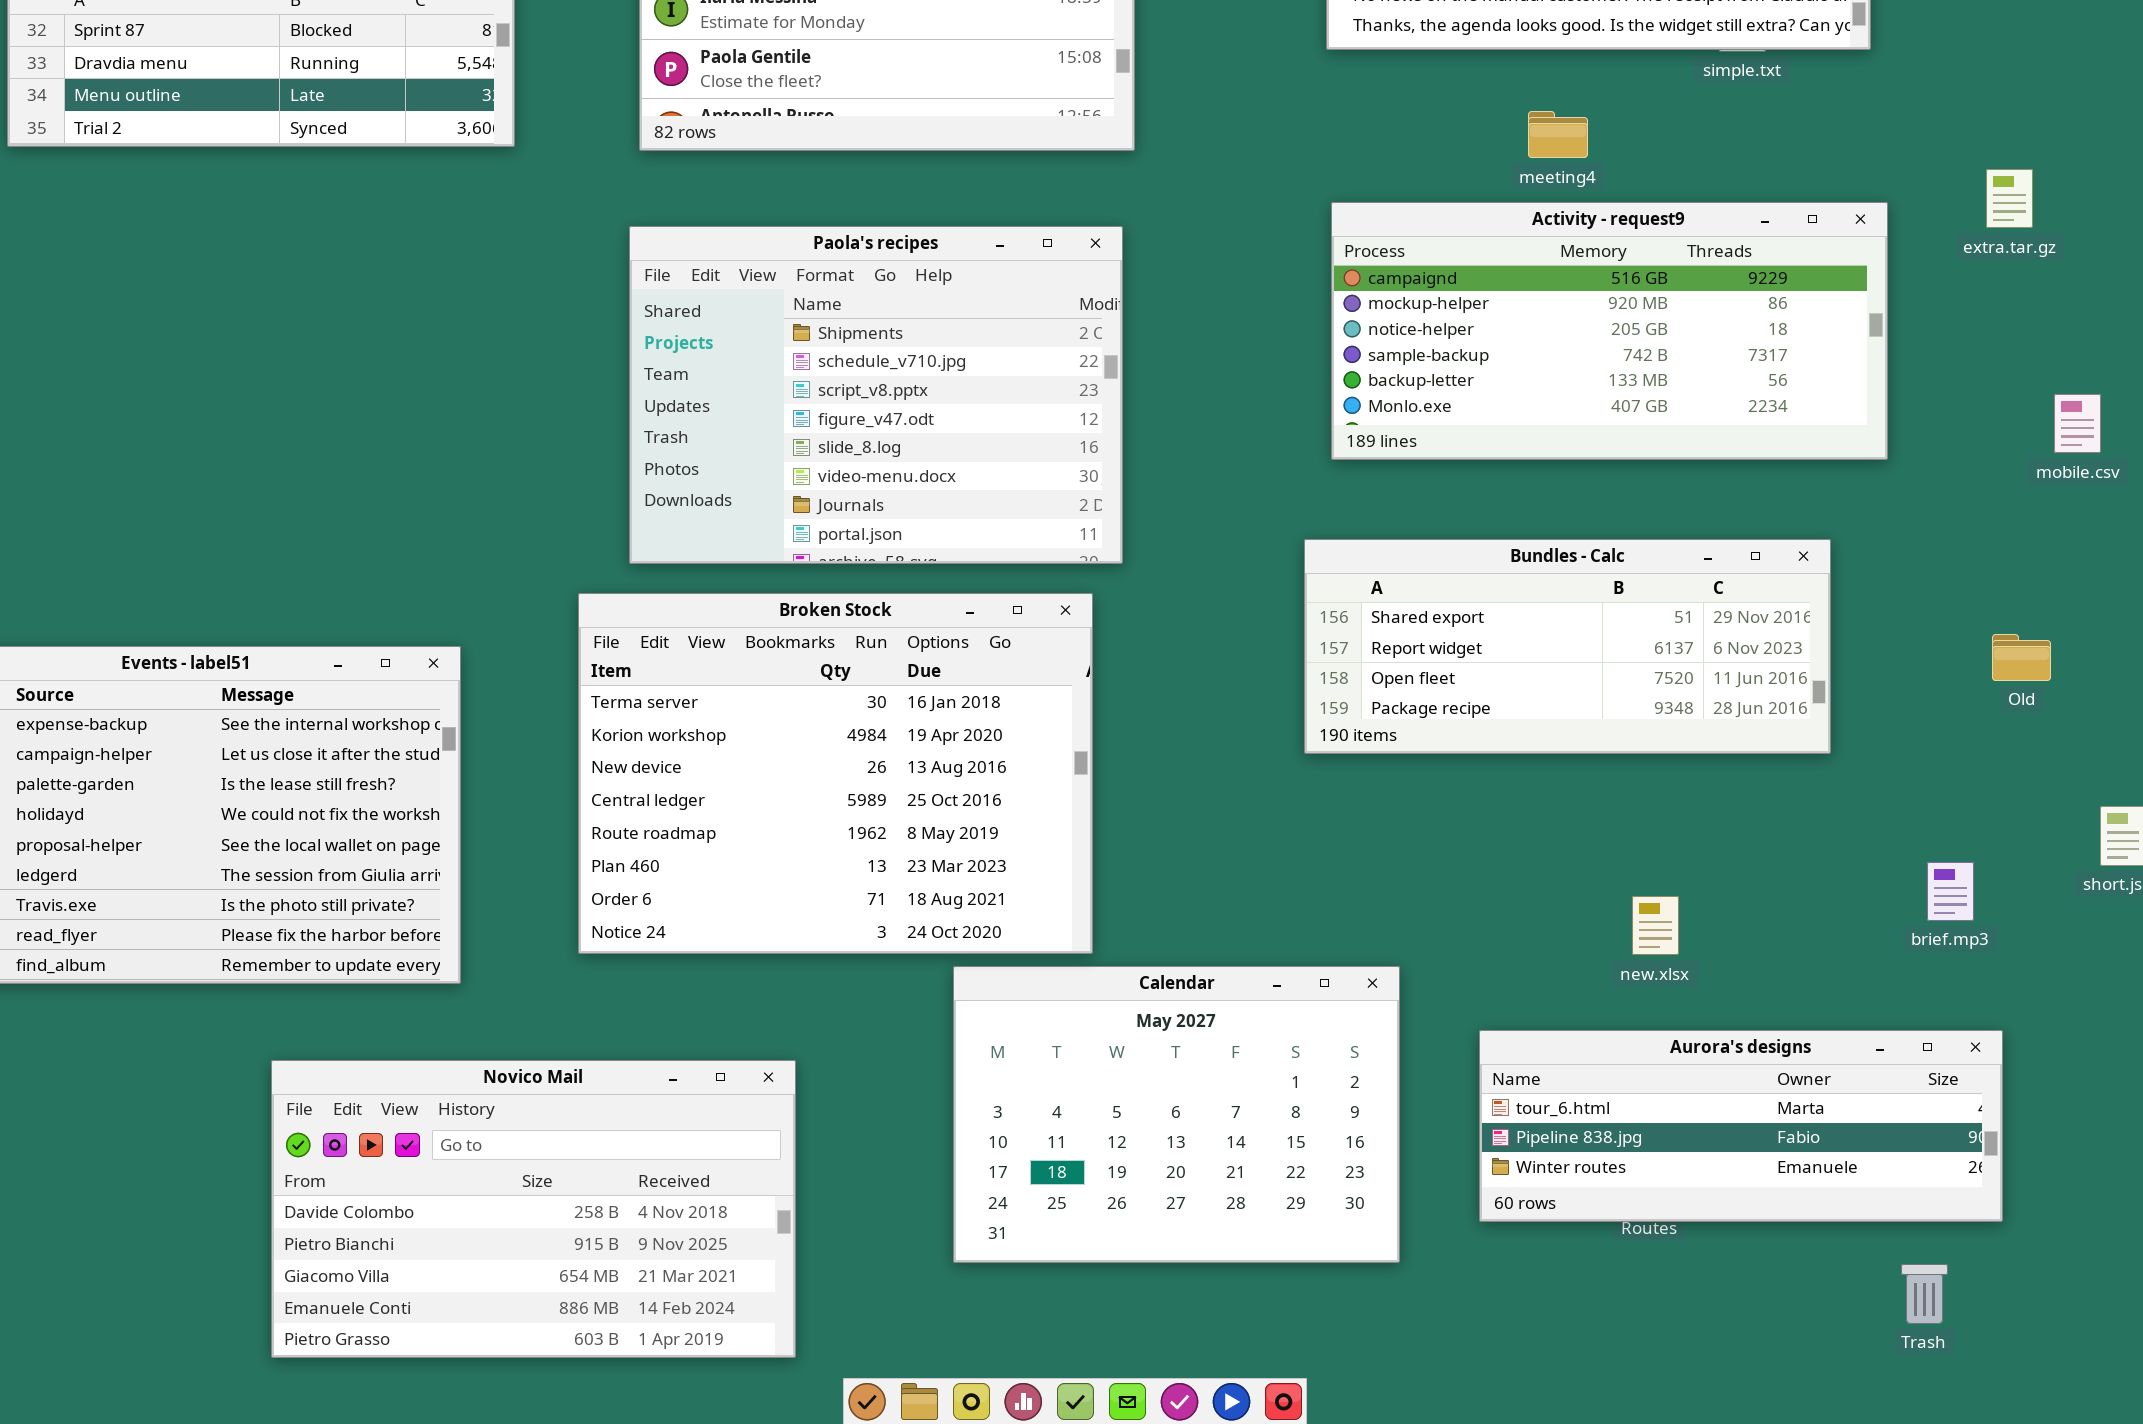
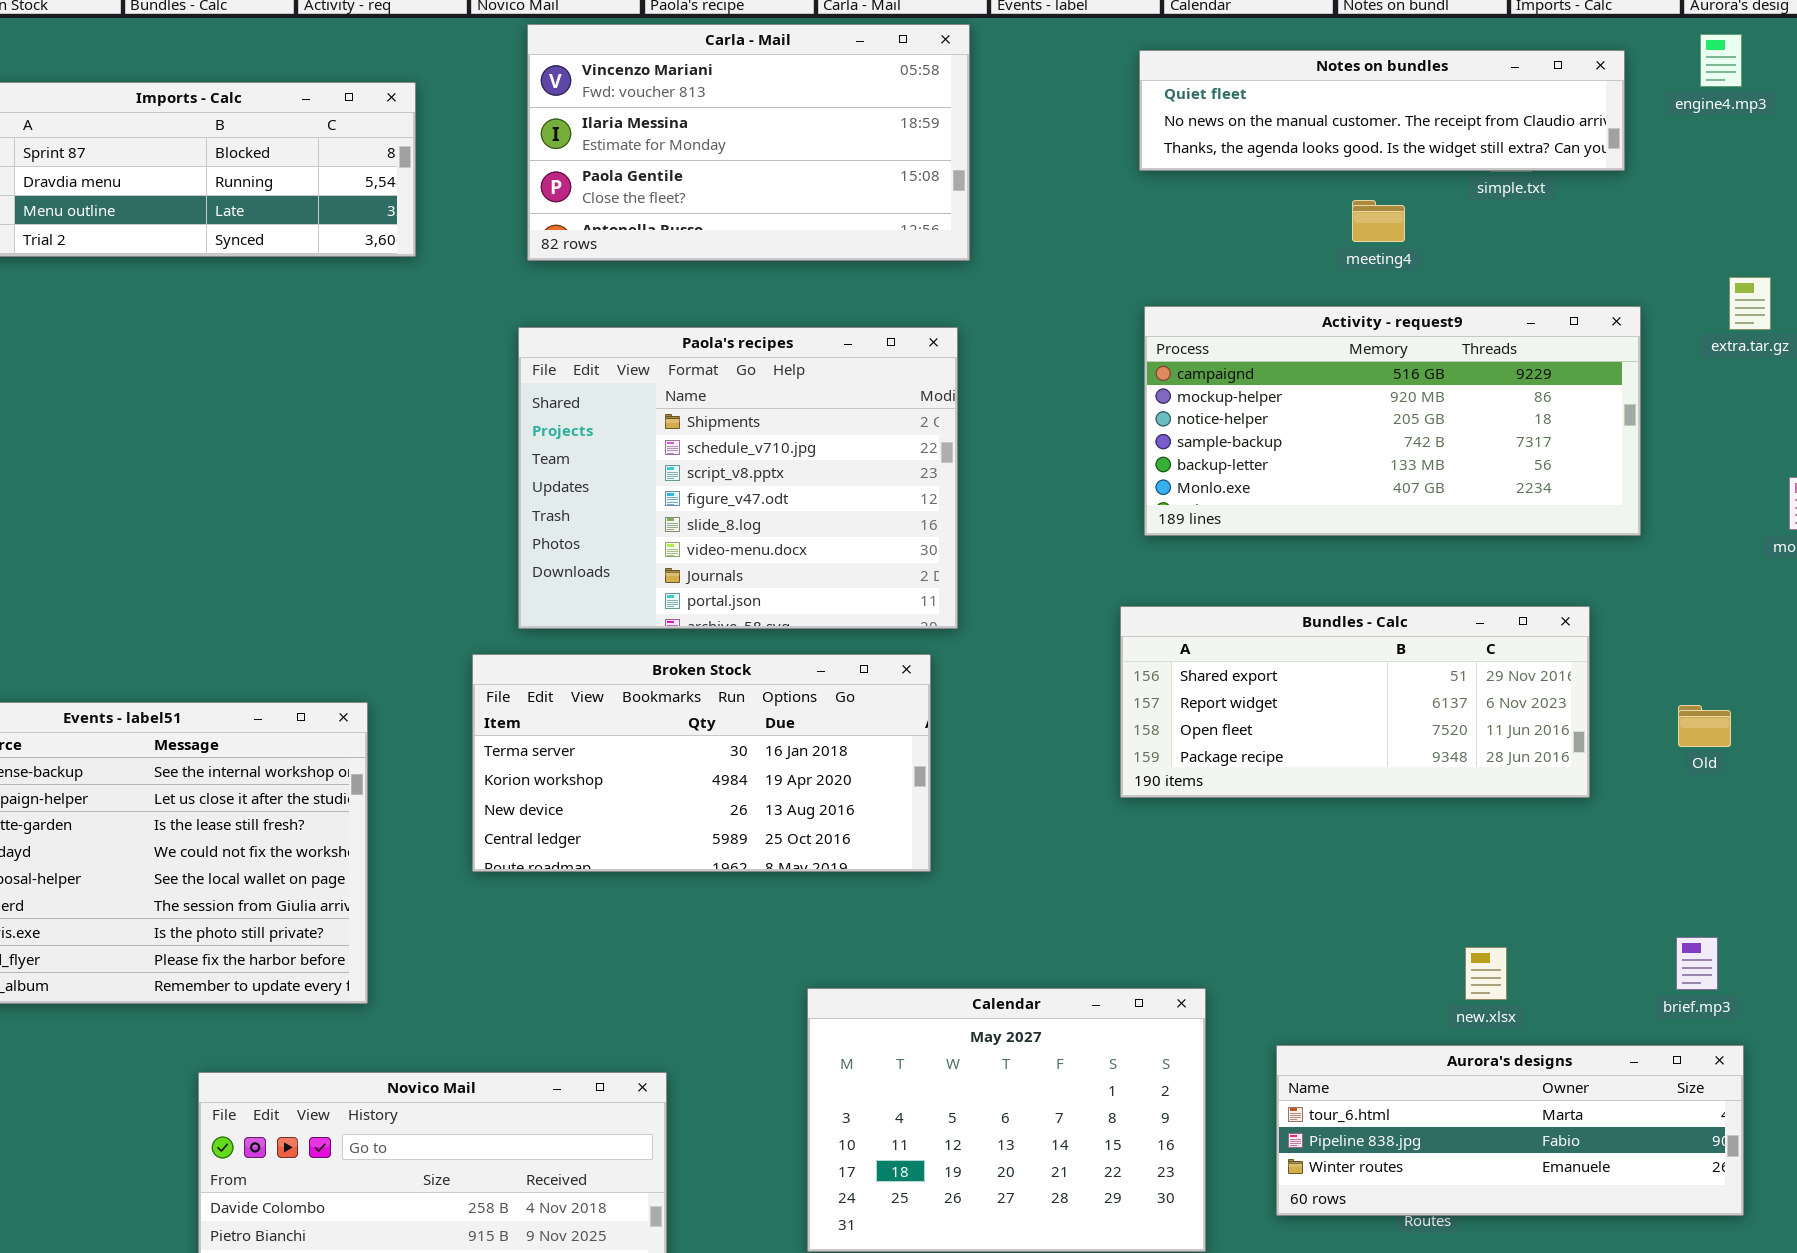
meeting4: [1528,111,1588,158] -> [1352,200,1405,242], moved
Broken Stock: [578,593,1093,954] -> [472,654,931,872], resized
Old: [1992,634,2051,681] -> [1678,705,1731,747], moved
brief.mp3: [1927,862,1974,921] -> [1676,937,1718,990], moved
new.xlsx: [1632,896,1679,955] -> [1465,947,1507,1000], moved

